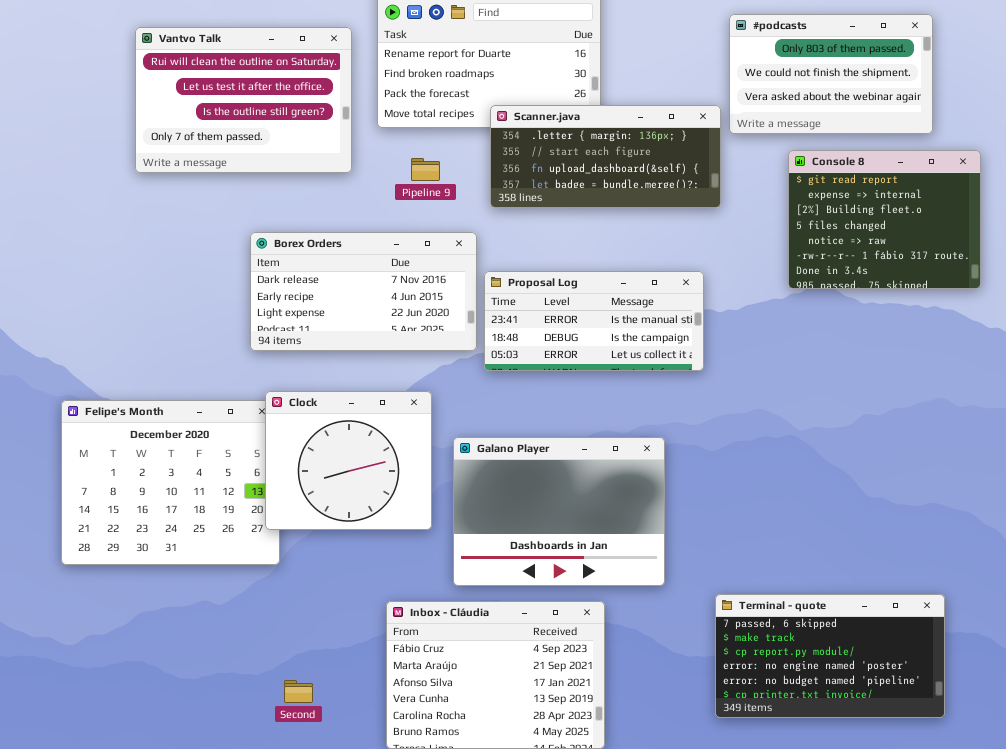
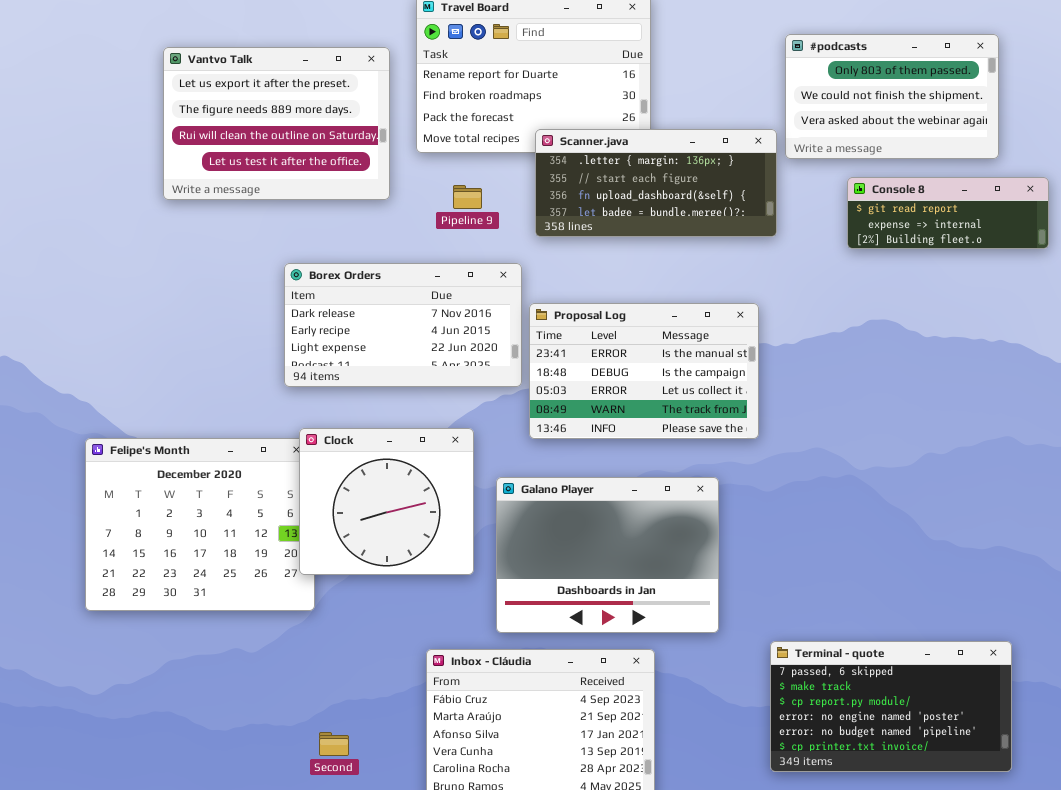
Vantvo Talk: [135,27,352,173] -> [163,47,390,200], scrolled up 2 rows
Console 8: [788,150,981,289] -> [847,177,1049,249], resized
Proposal Log: [484,271,704,371] -> [529,303,759,439], resized

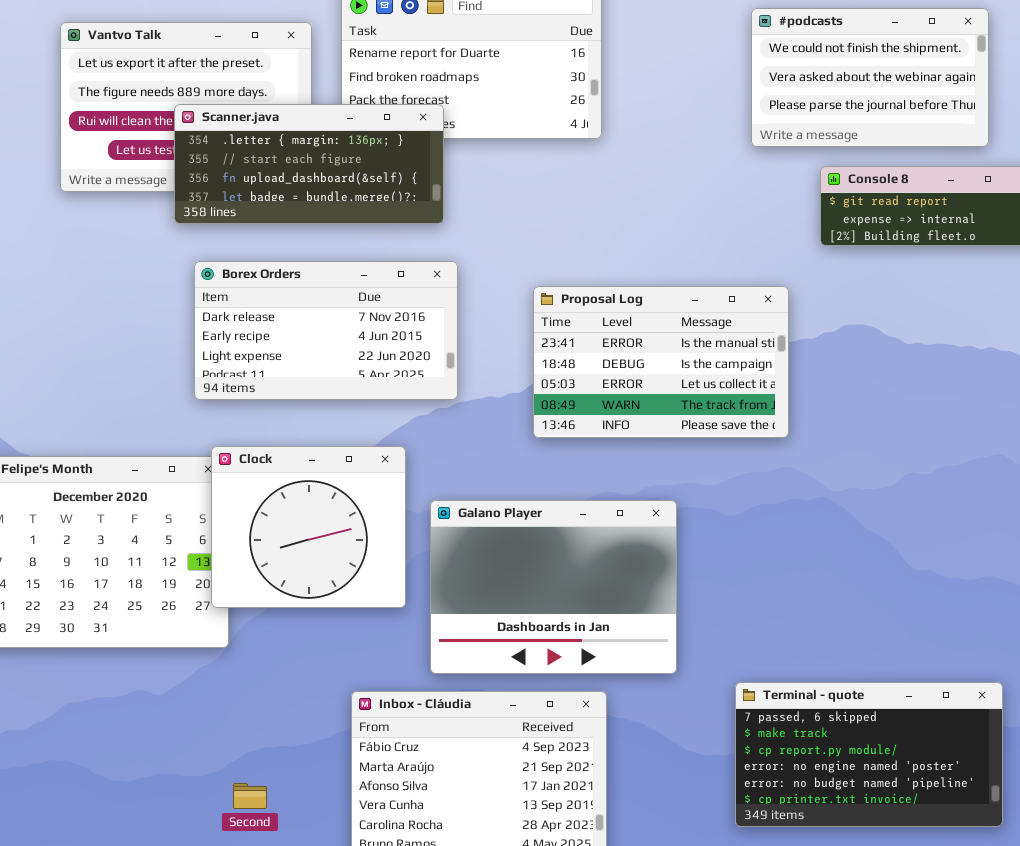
#podcasts: [785,34,999,159] -> [751,8,989,147], scrolled down 1 row
Scanner.java: [535,129,777,237] -> [174,104,444,224], moved
Proposal Log: [529,303,759,439] -> [533,286,789,438], moved

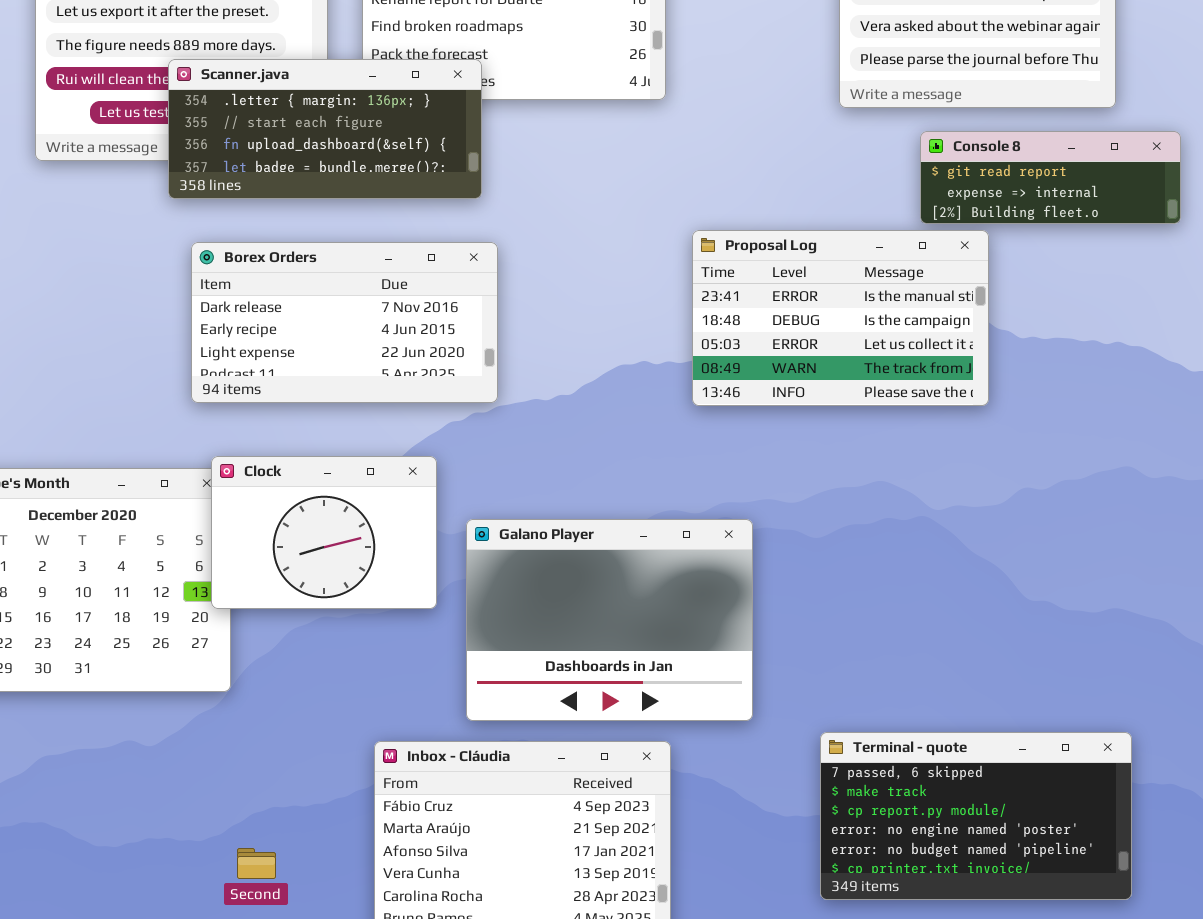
Proposal Log: [533,286,789,438] -> [692,230,989,406], moved
Clock: [211,446,406,608] -> [211,456,437,609], resized

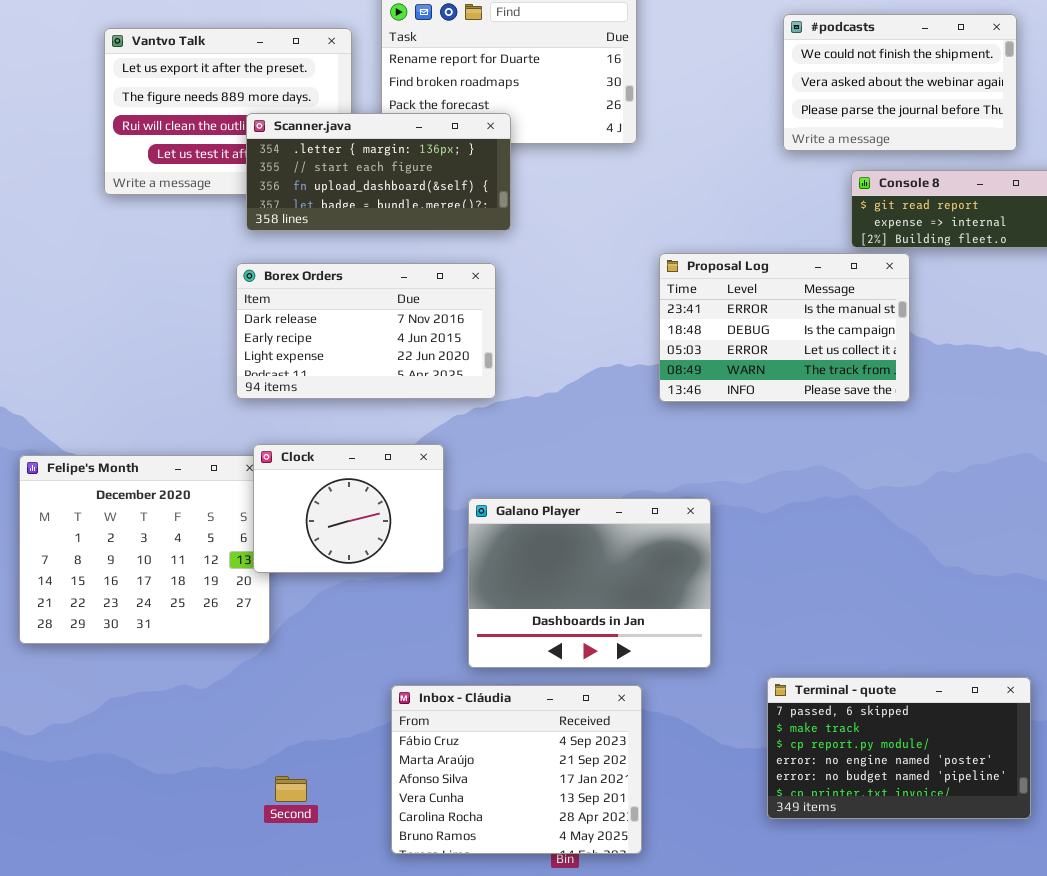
Scanner.java: [168,59,482,199] -> [246,113,511,231], moved

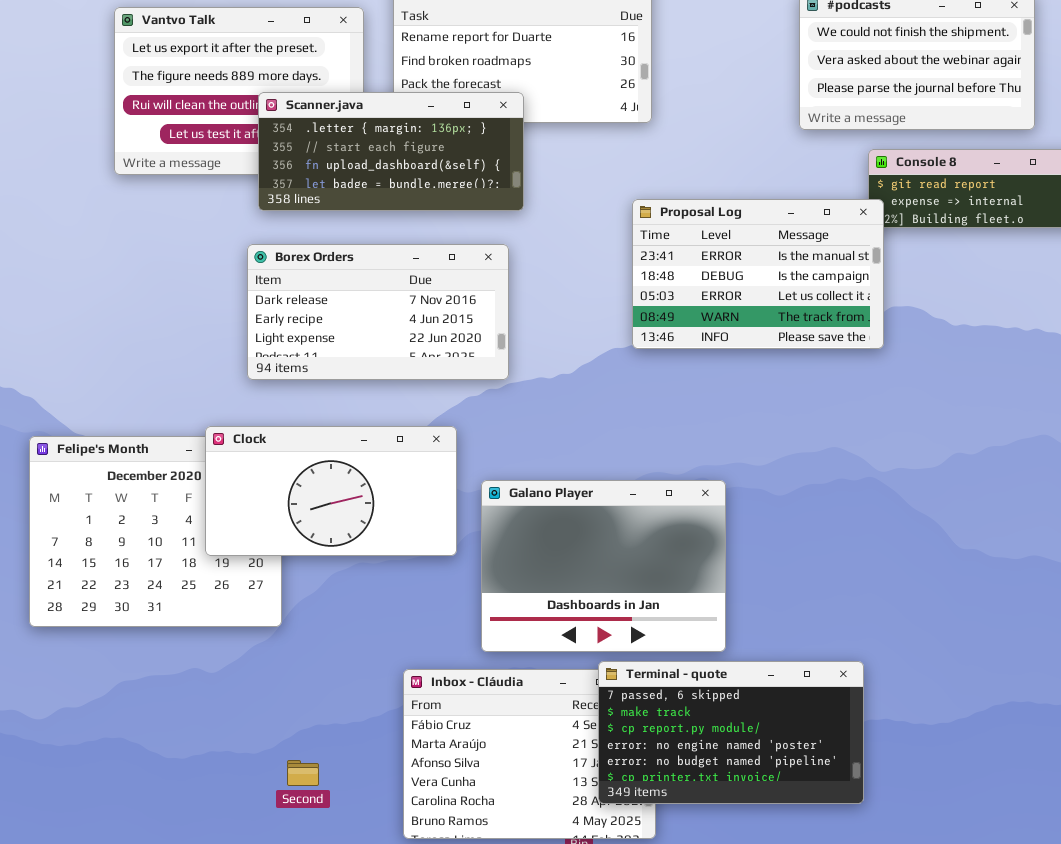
Proposal Log: [659,253,910,402] -> [632,199,884,349], moved
Clock: [253,444,444,573] -> [205,426,457,556], resized
Terminal - quote: [767,677,1031,819] -> [598,661,864,804], moved

